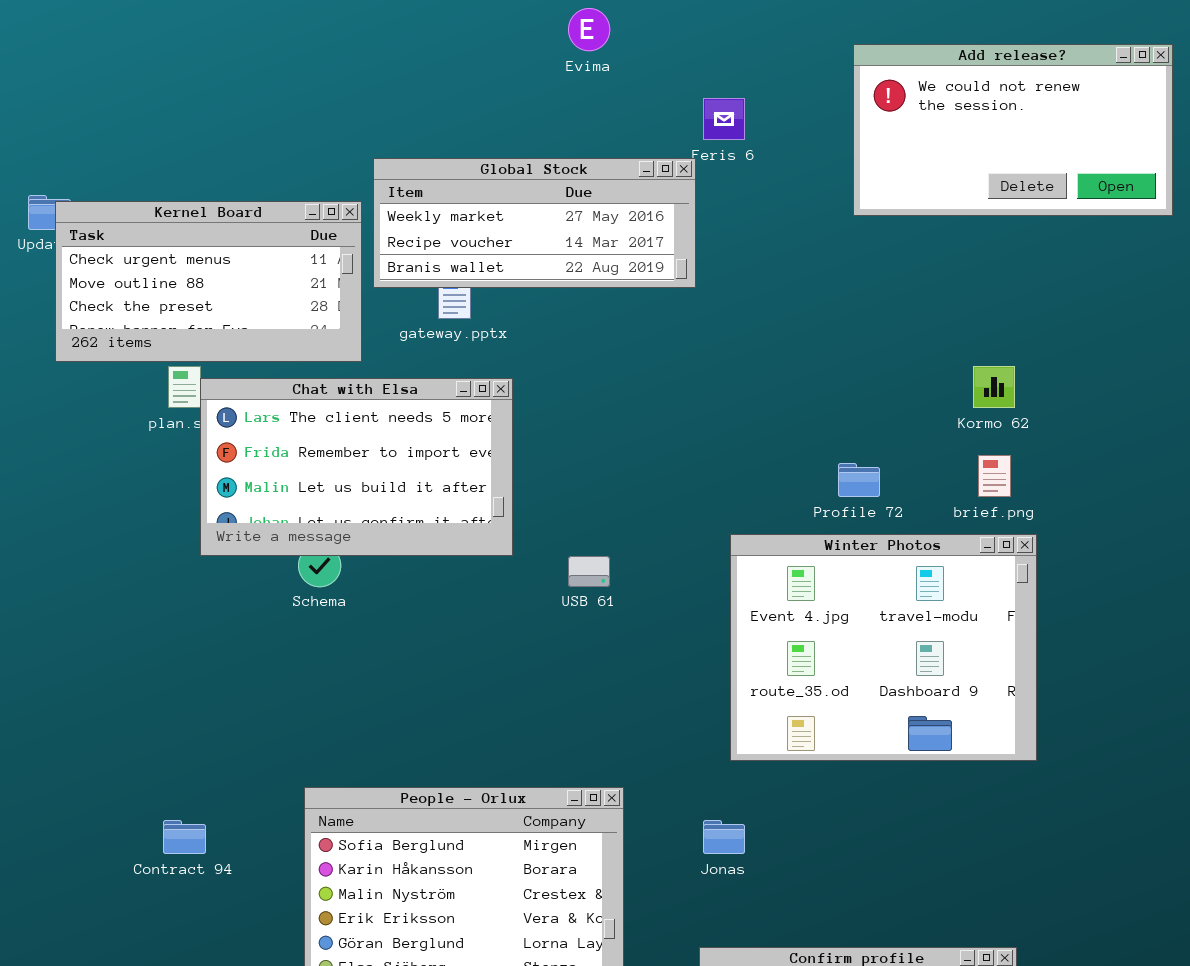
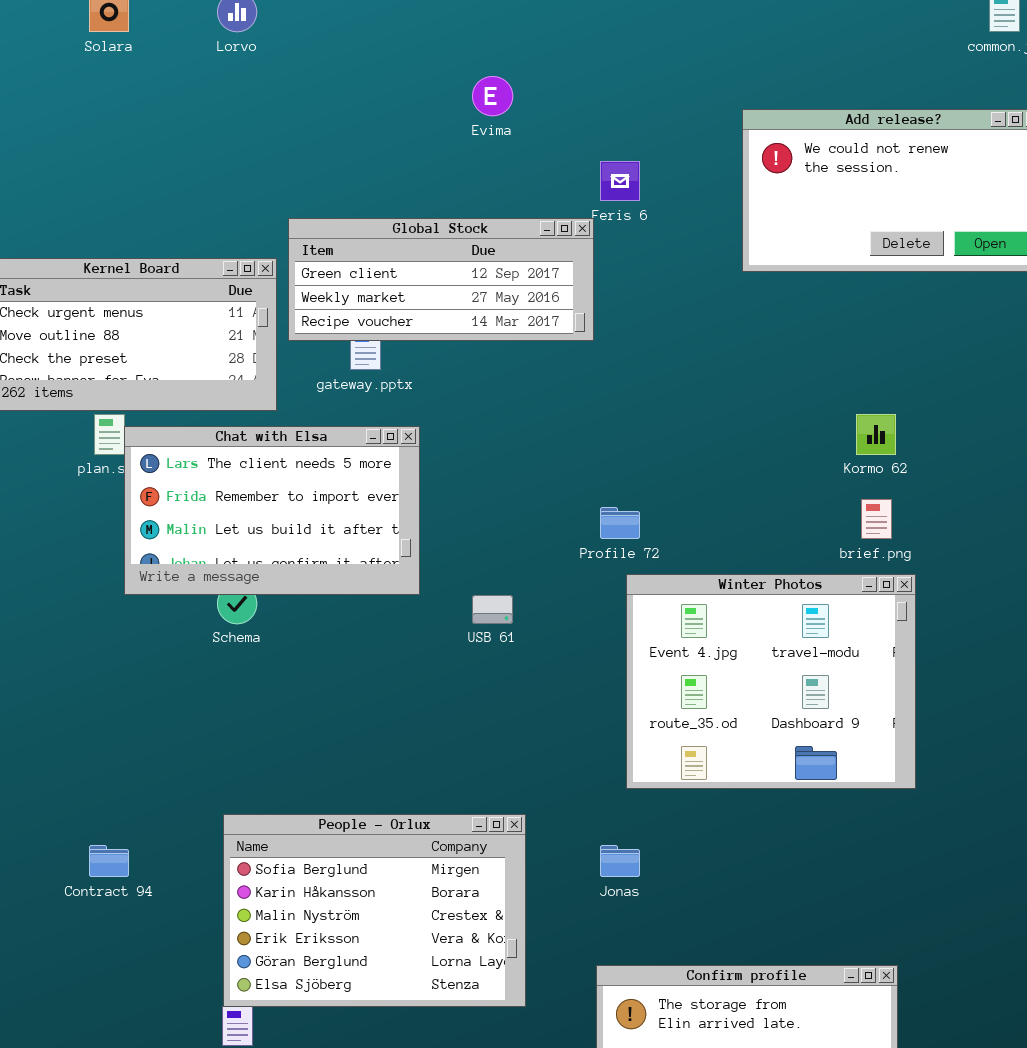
Global Stock: [373,158,696,288] -> [288,218,594,341], scrolled up 1 row
Profile 72: [838,463,880,497] -> [600,507,640,539], moved

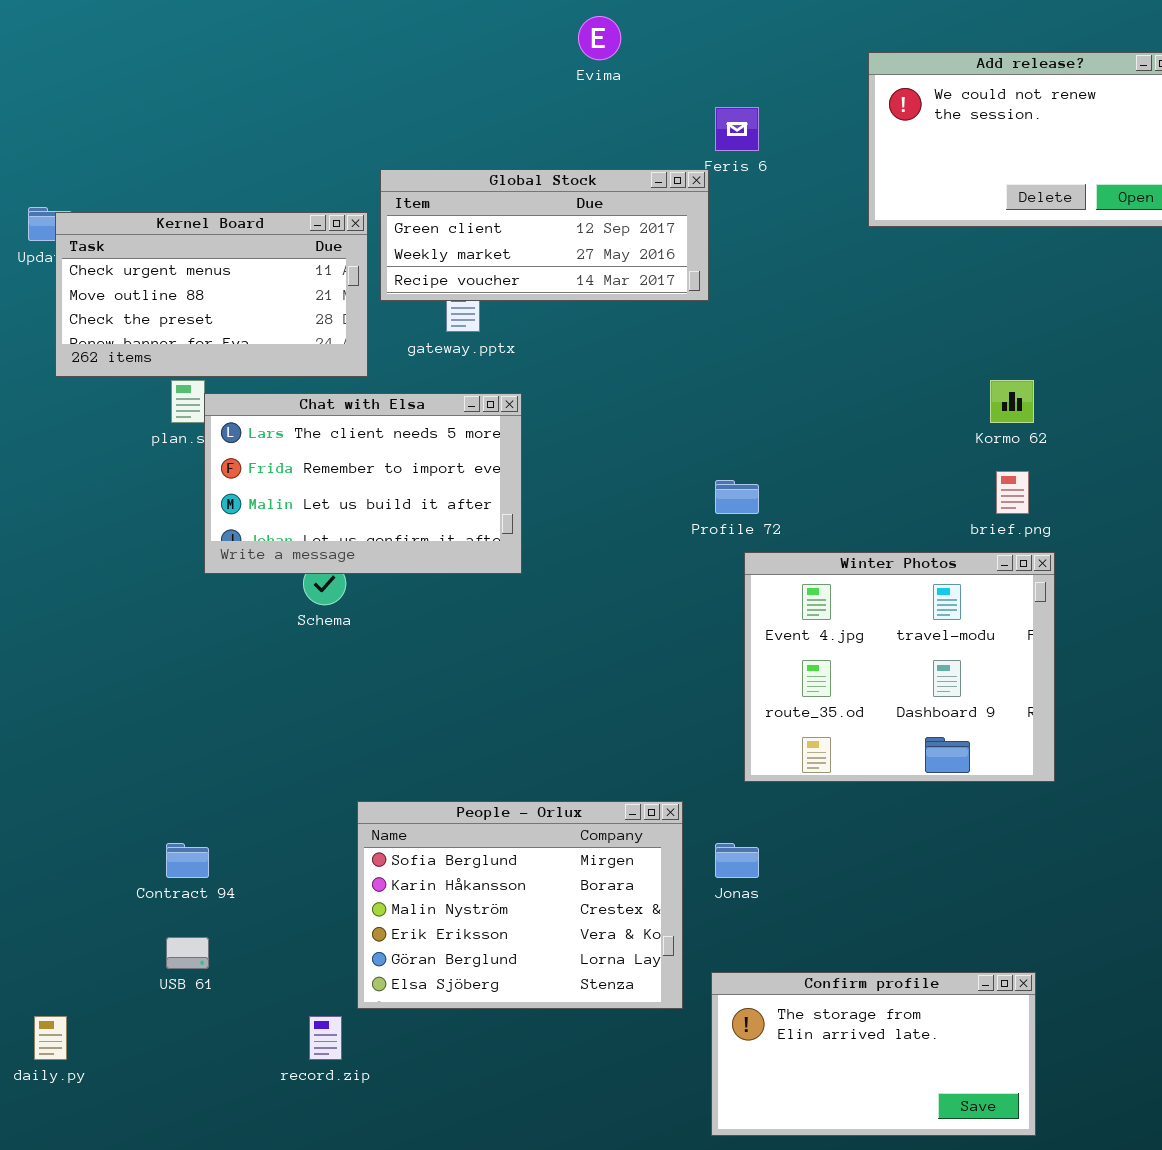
USB 61: [472,595,513,624] -> [166,937,209,969], moved
People - Orlux: [223,814,526,1007] -> [357,801,683,1009], moved

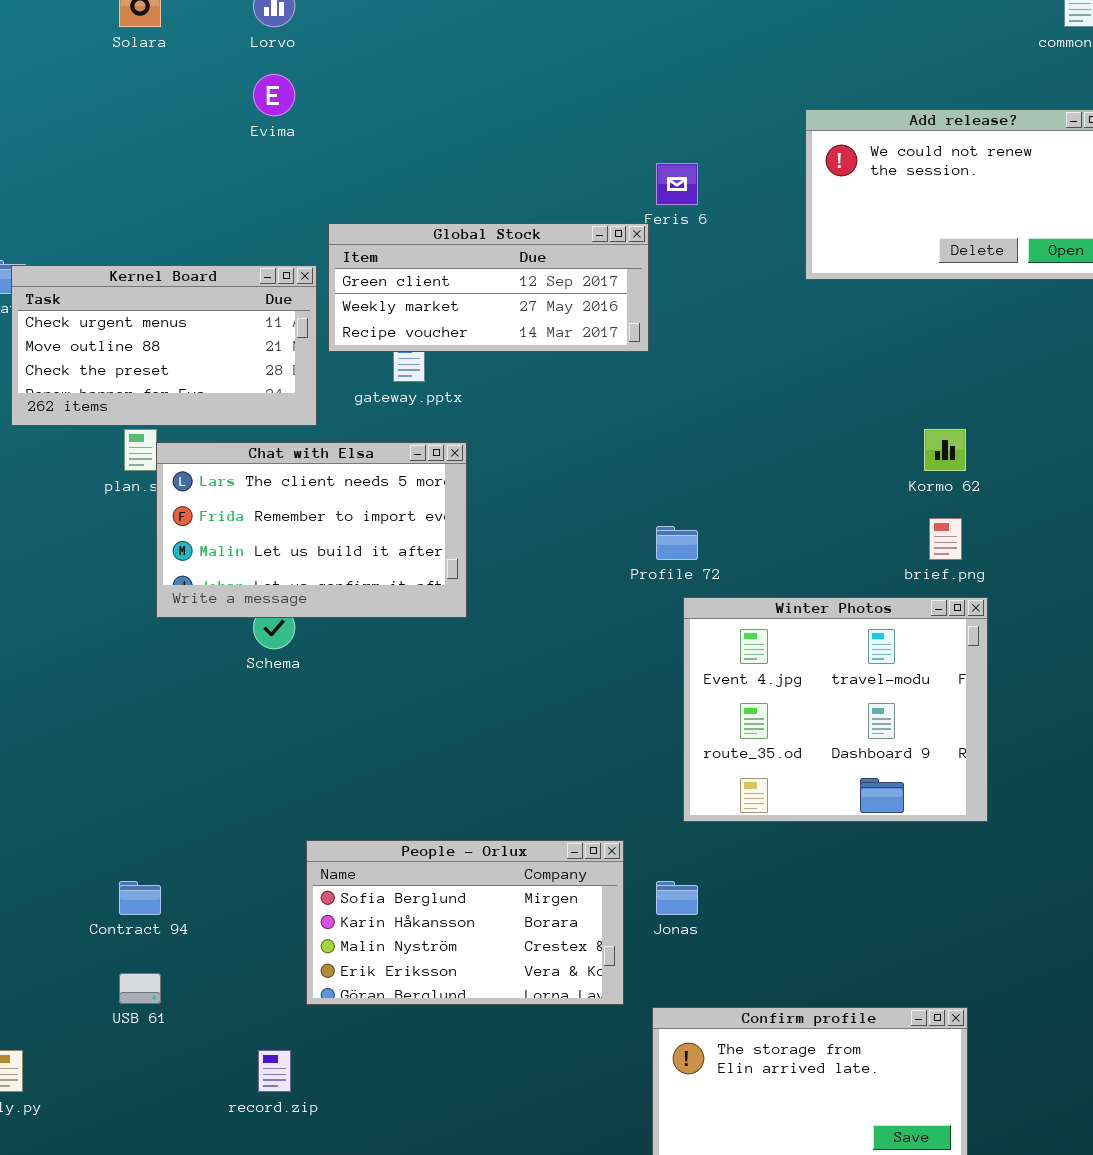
Evima: [578,16,621,60] -> [253,74,295,116], moved
People - Orlux: [357,801,683,1009] -> [306,840,624,1005], resized

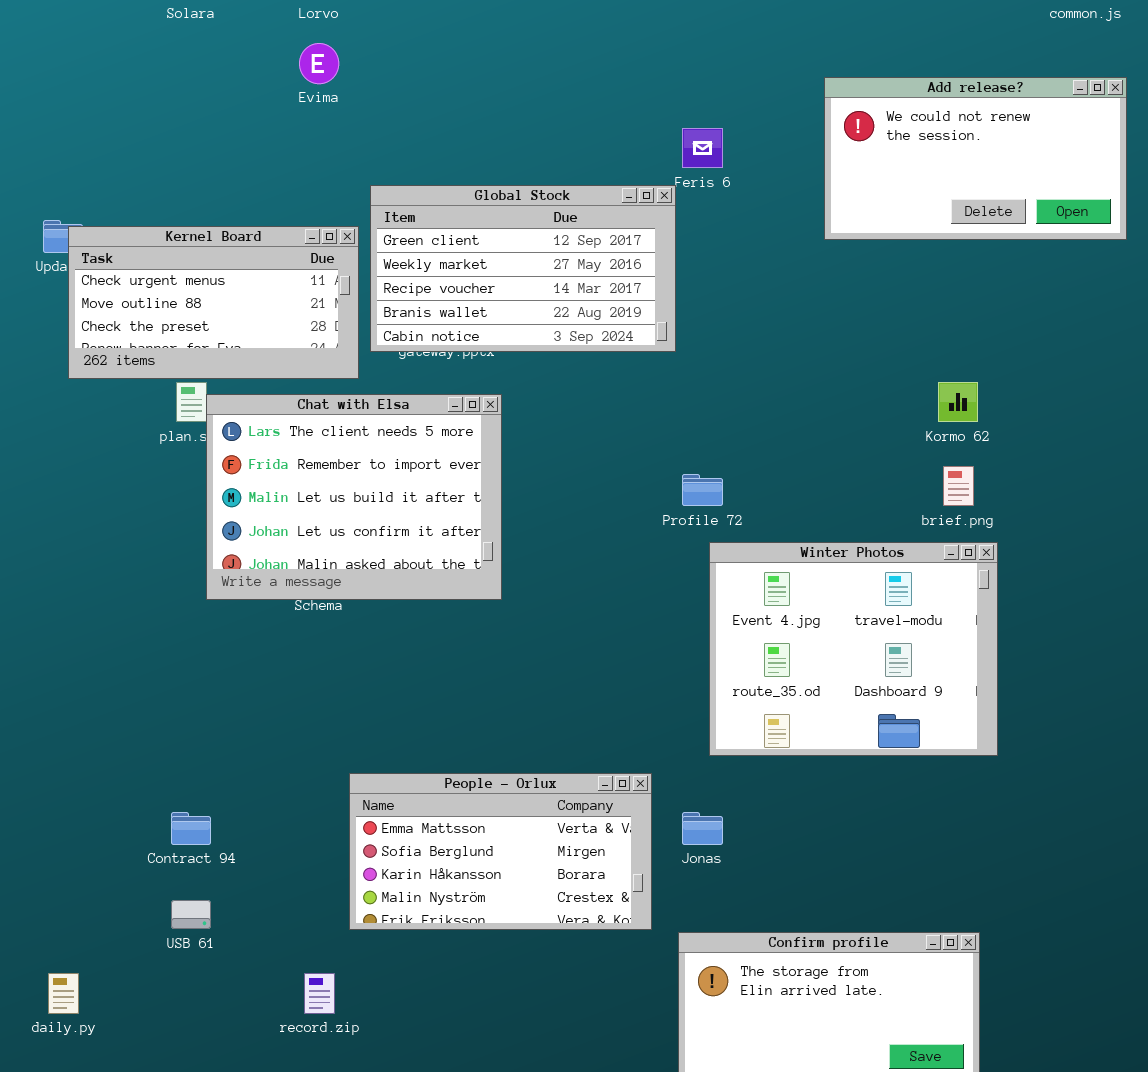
Global Stock: [328,223,649,352] -> [370,185,676,352], resized
Chat with Elsa: [156,442,467,618] -> [206,394,502,600], resized
People - Orlux: [306,840,624,1005] -> [349,773,652,930], scrolled up 1 row

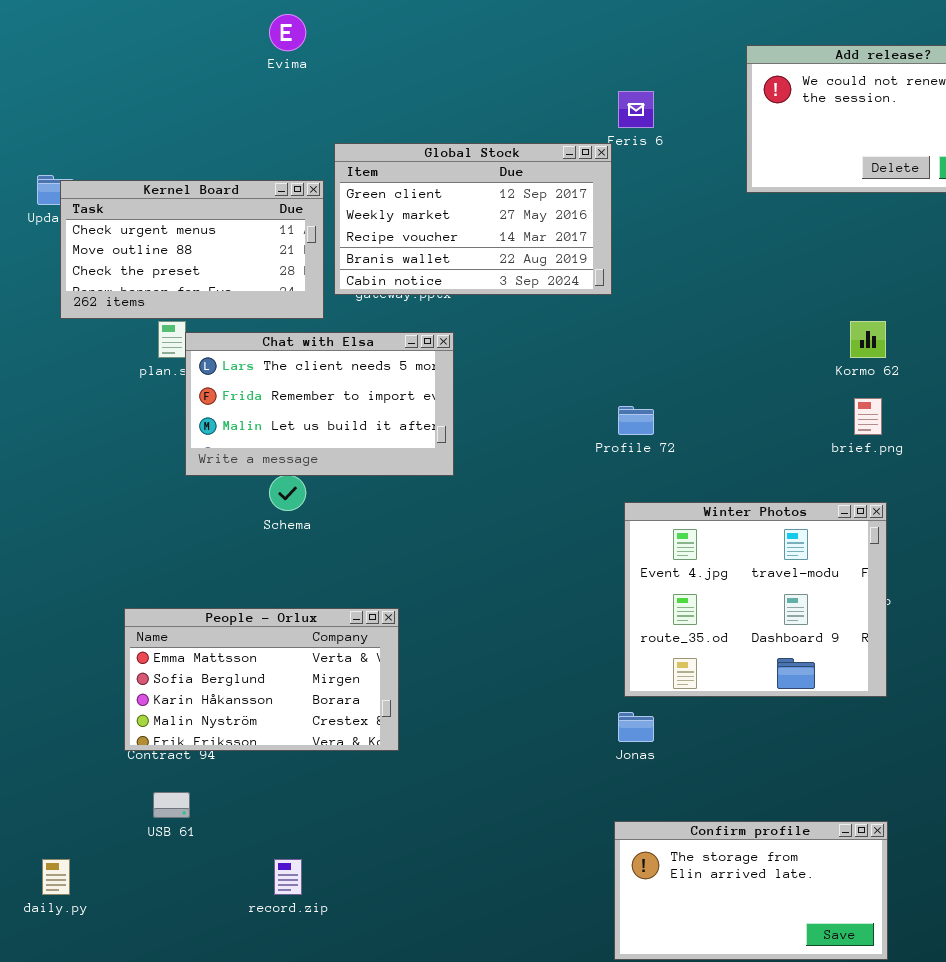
Chat with Elsa: [206,394,502,600] -> [185,332,454,476], resized
Winter Photos: [709,542,998,756] -> [624,502,887,697], moved
People - Orlux: [349,773,652,930] -> [124,608,399,751], moved

